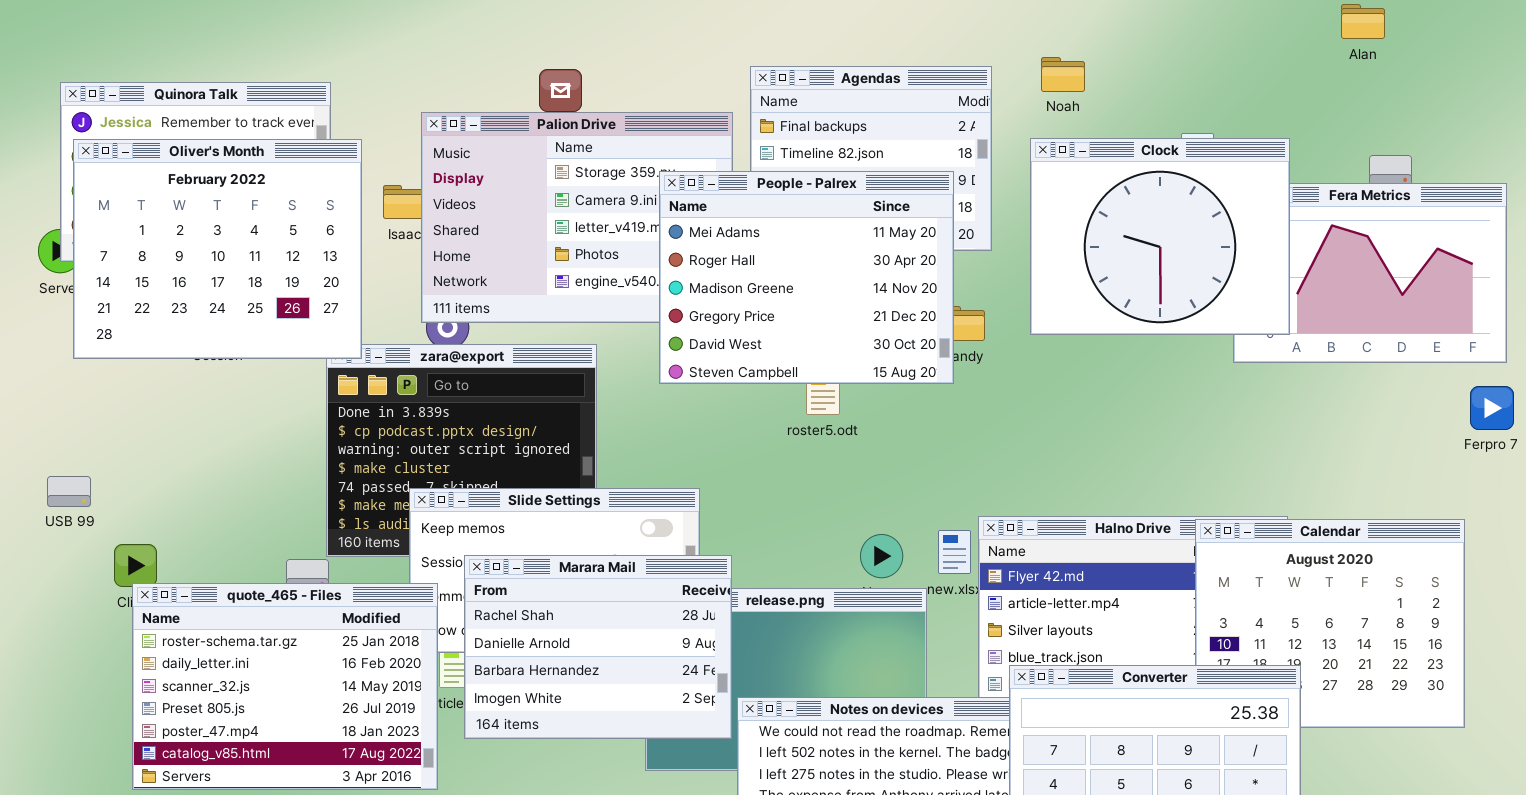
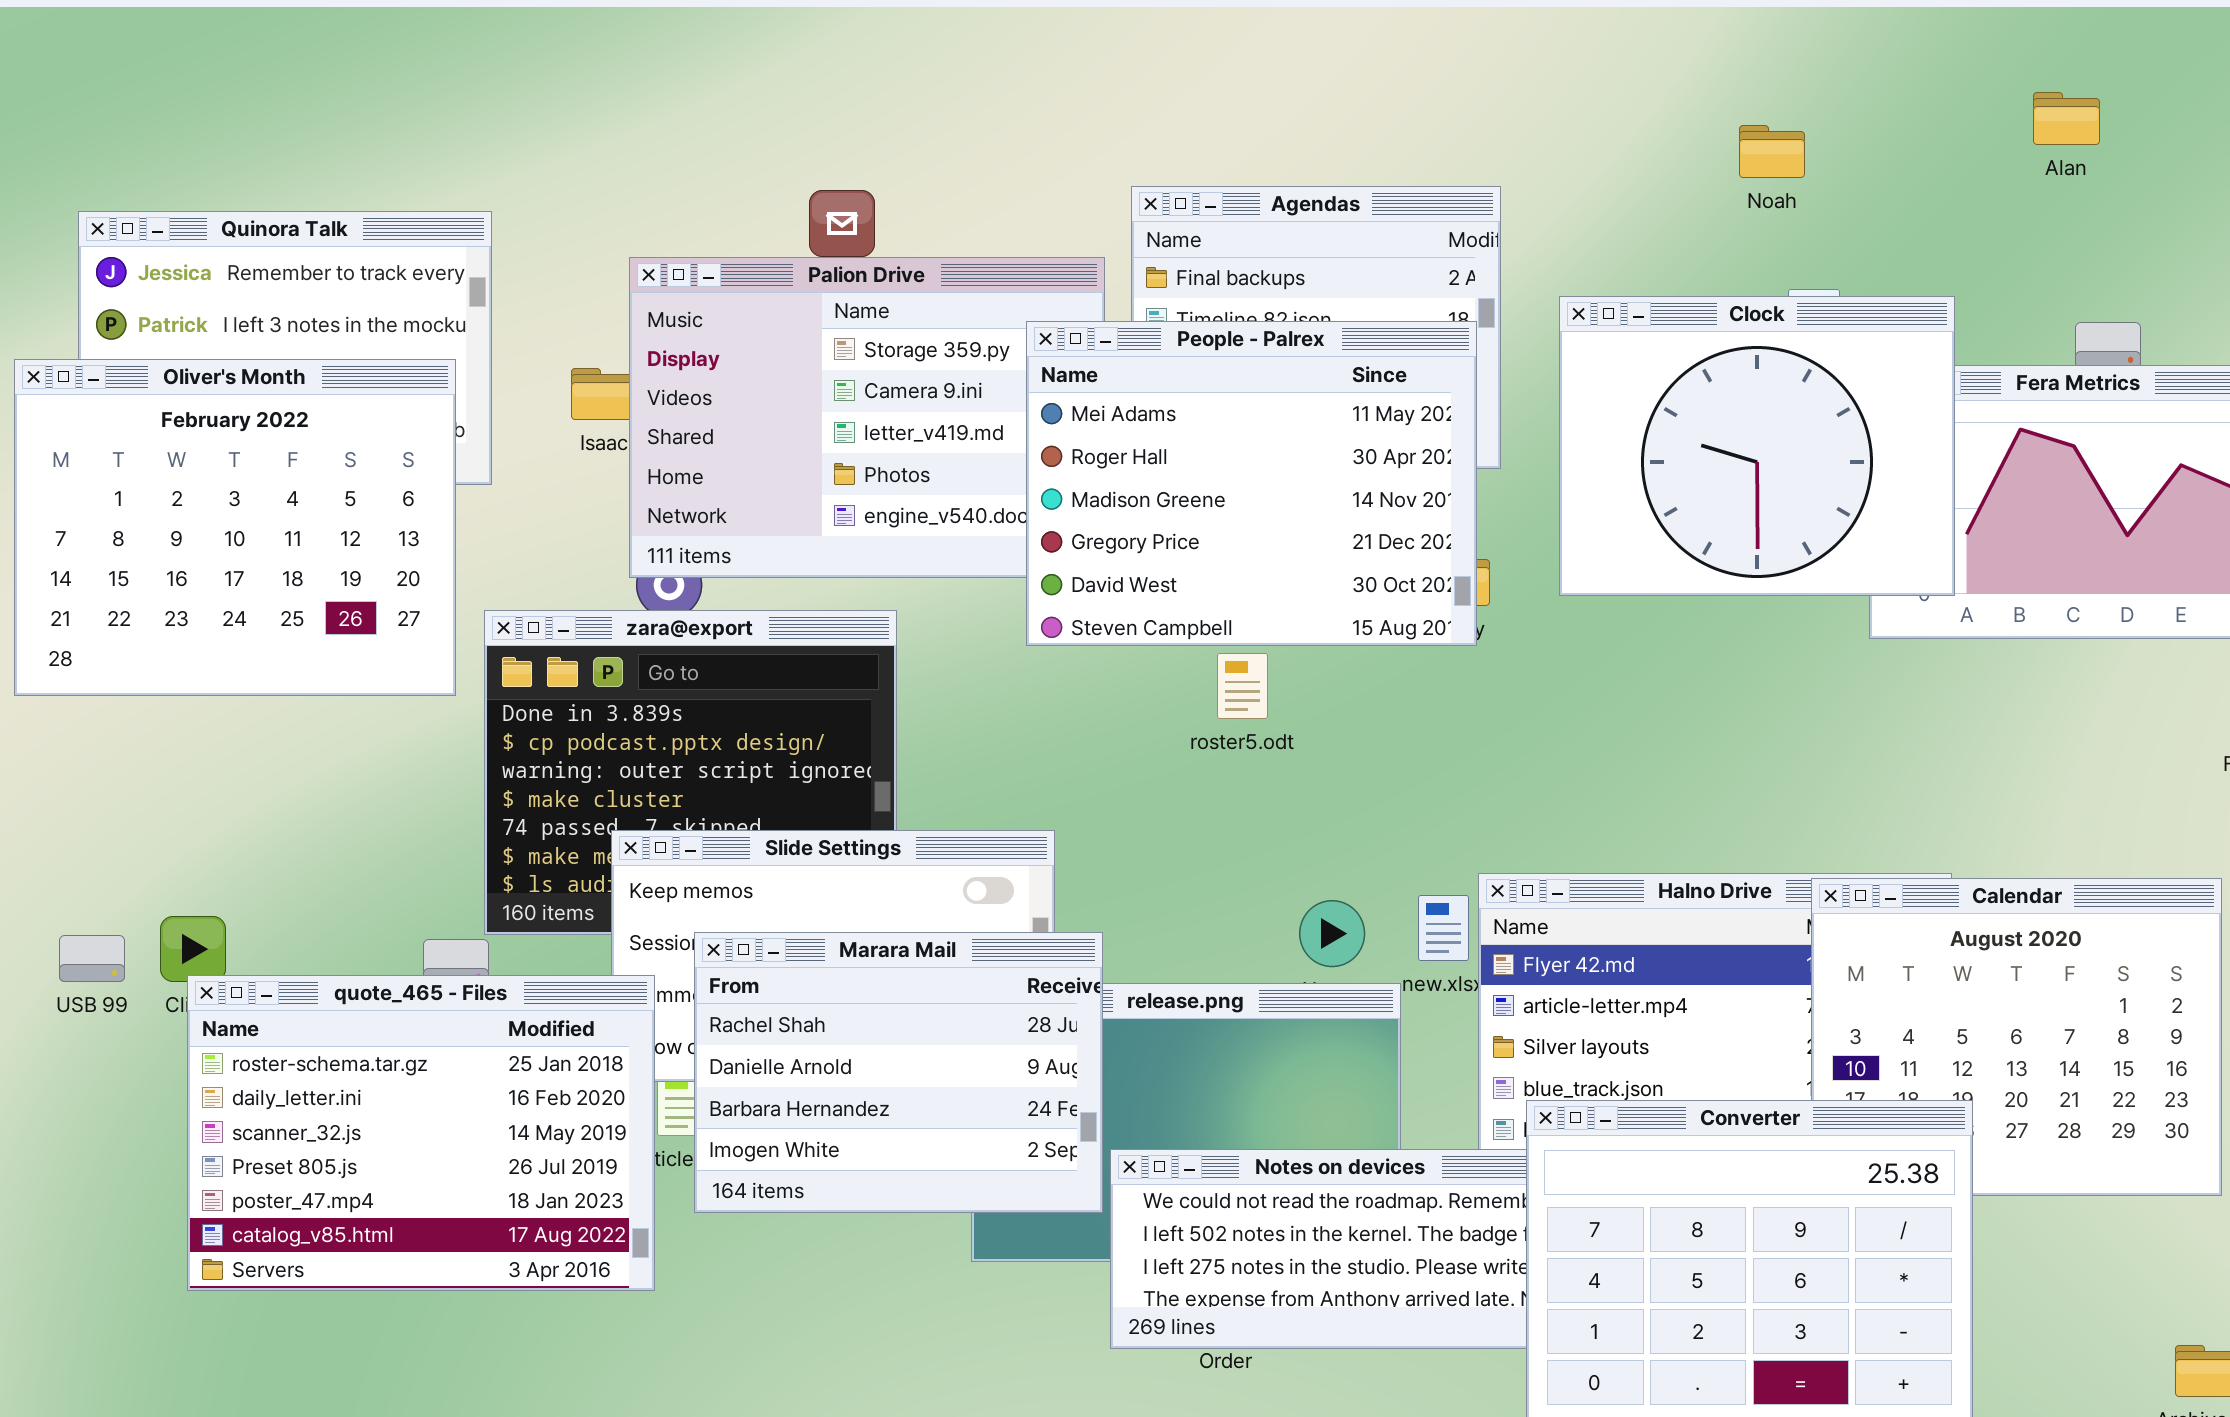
Noah: [1041,57,1085,92] -> [1739,125,1805,178], moved
Oliver's Month: [73,139,362,359] -> [14,359,456,696], moved
People - Palrex: [659,171,954,384] -> [1026,321,1477,646], moved
USB 99: [47,476,91,507] -> [59,935,125,982], moved

